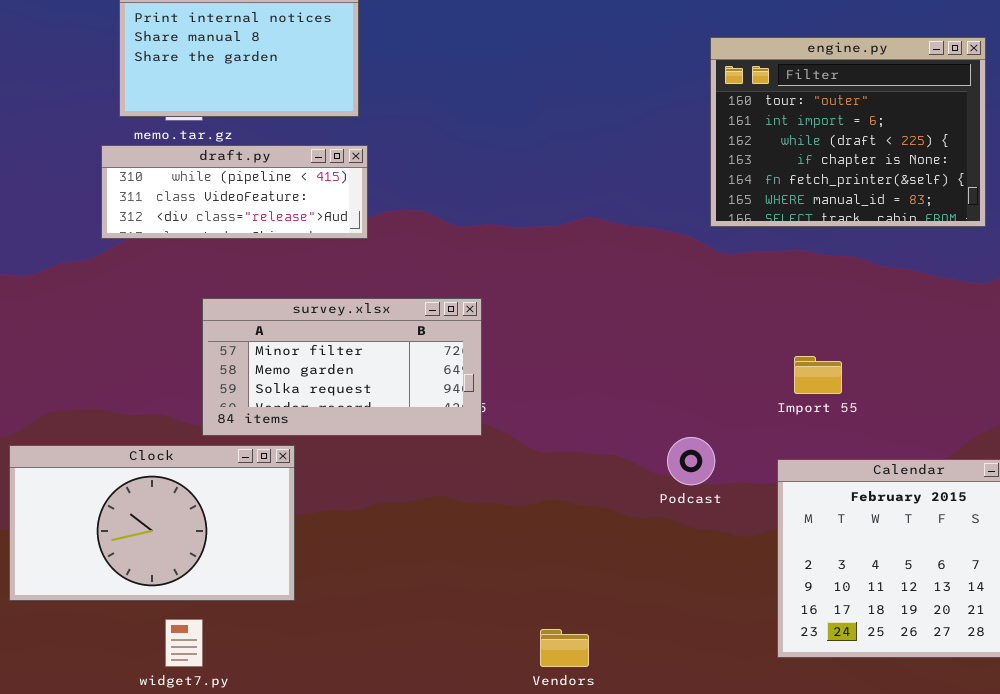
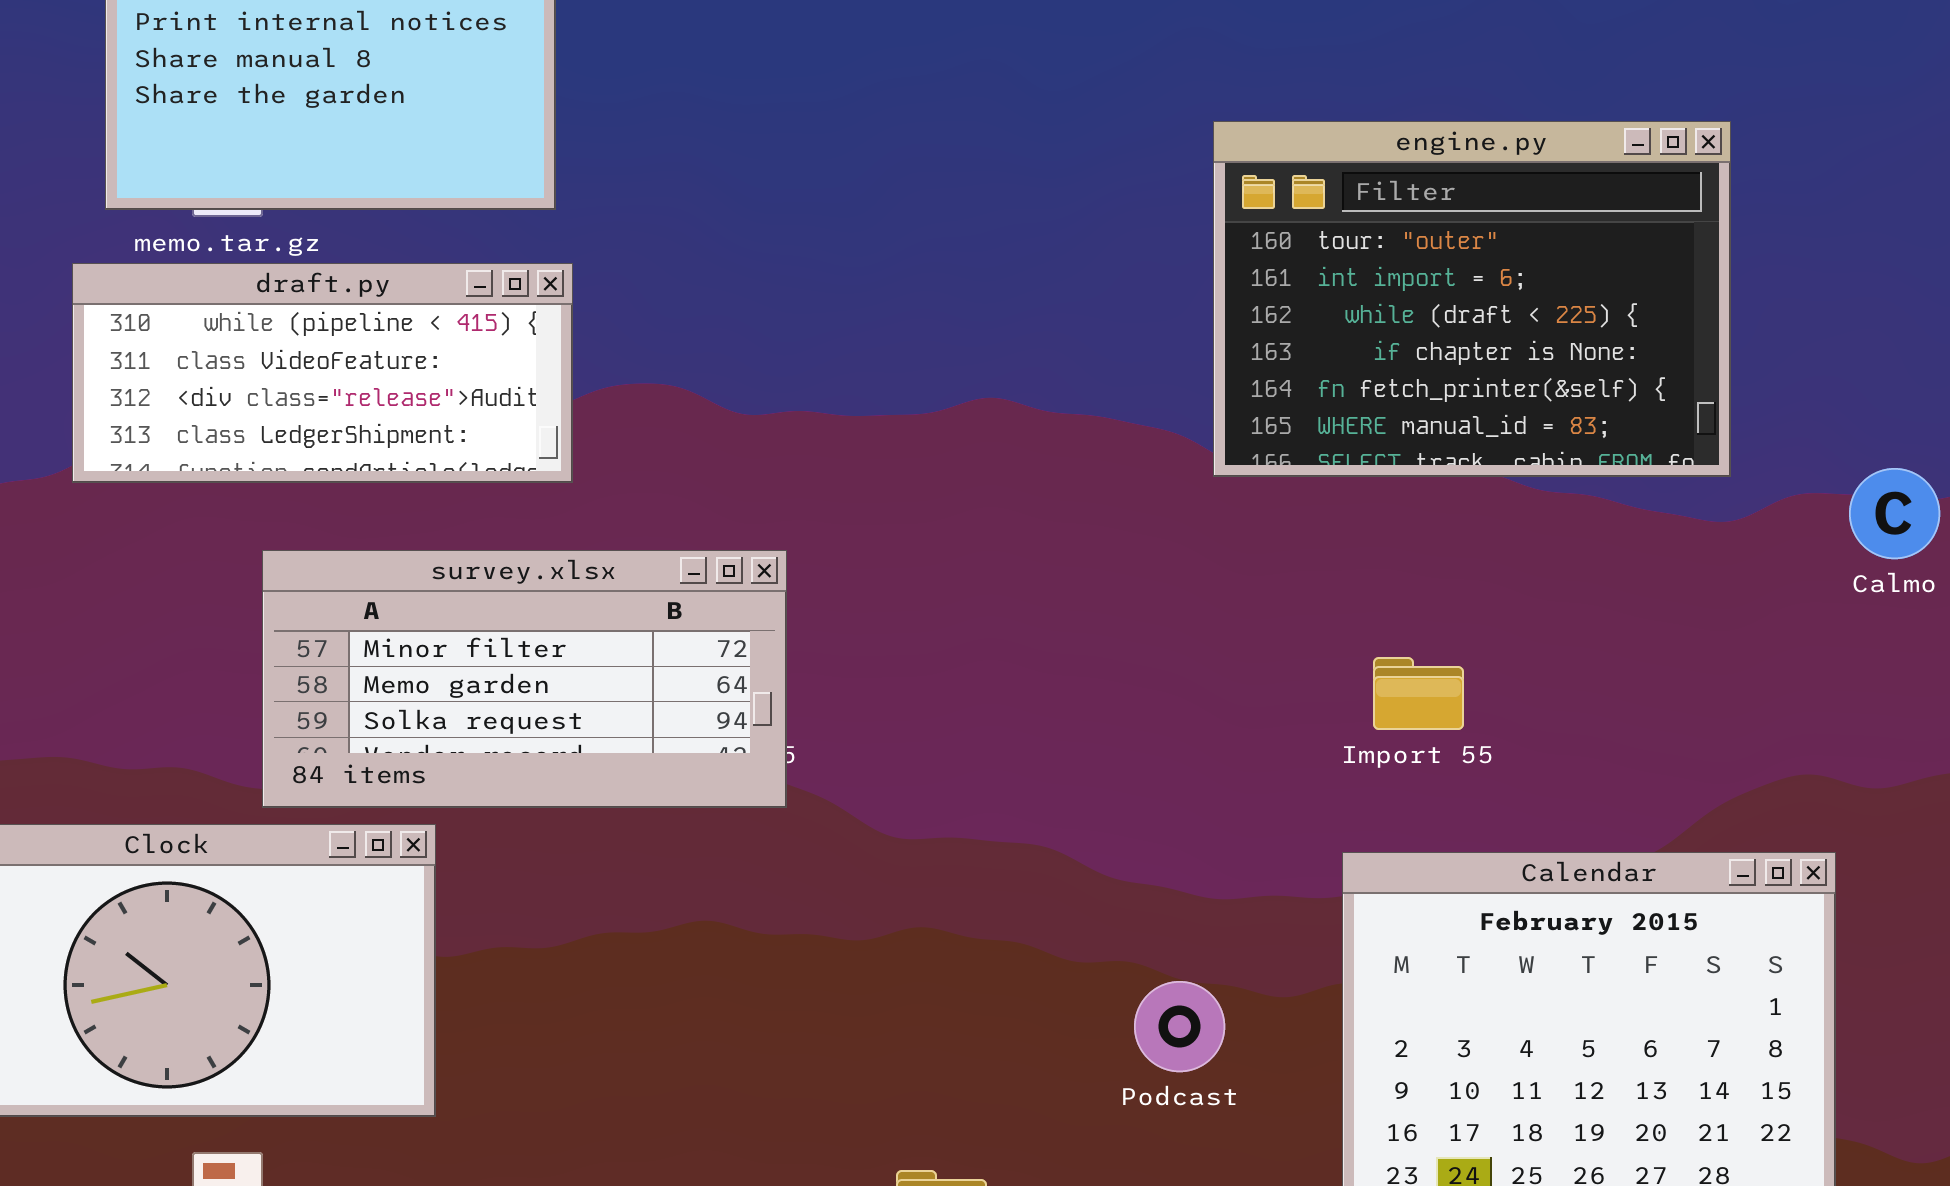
engine.py: [710,37,986,227] -> [1213,121,1731,477], moved
draft.py: [101,145,368,239] -> [72,263,573,483], resized
Podcast: [667,437,715,485] -> [1134,981,1225,1072], moved

